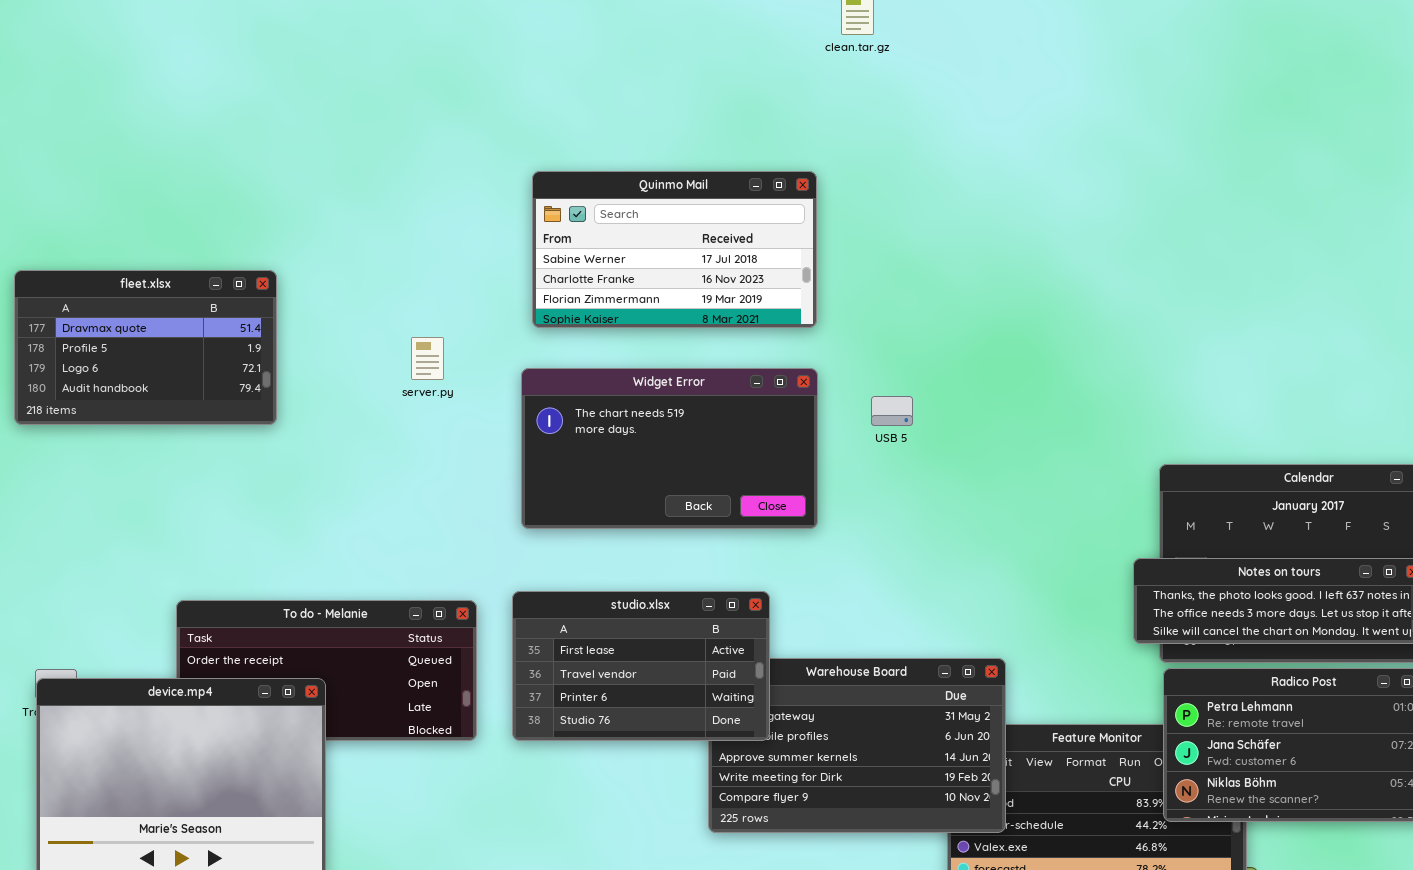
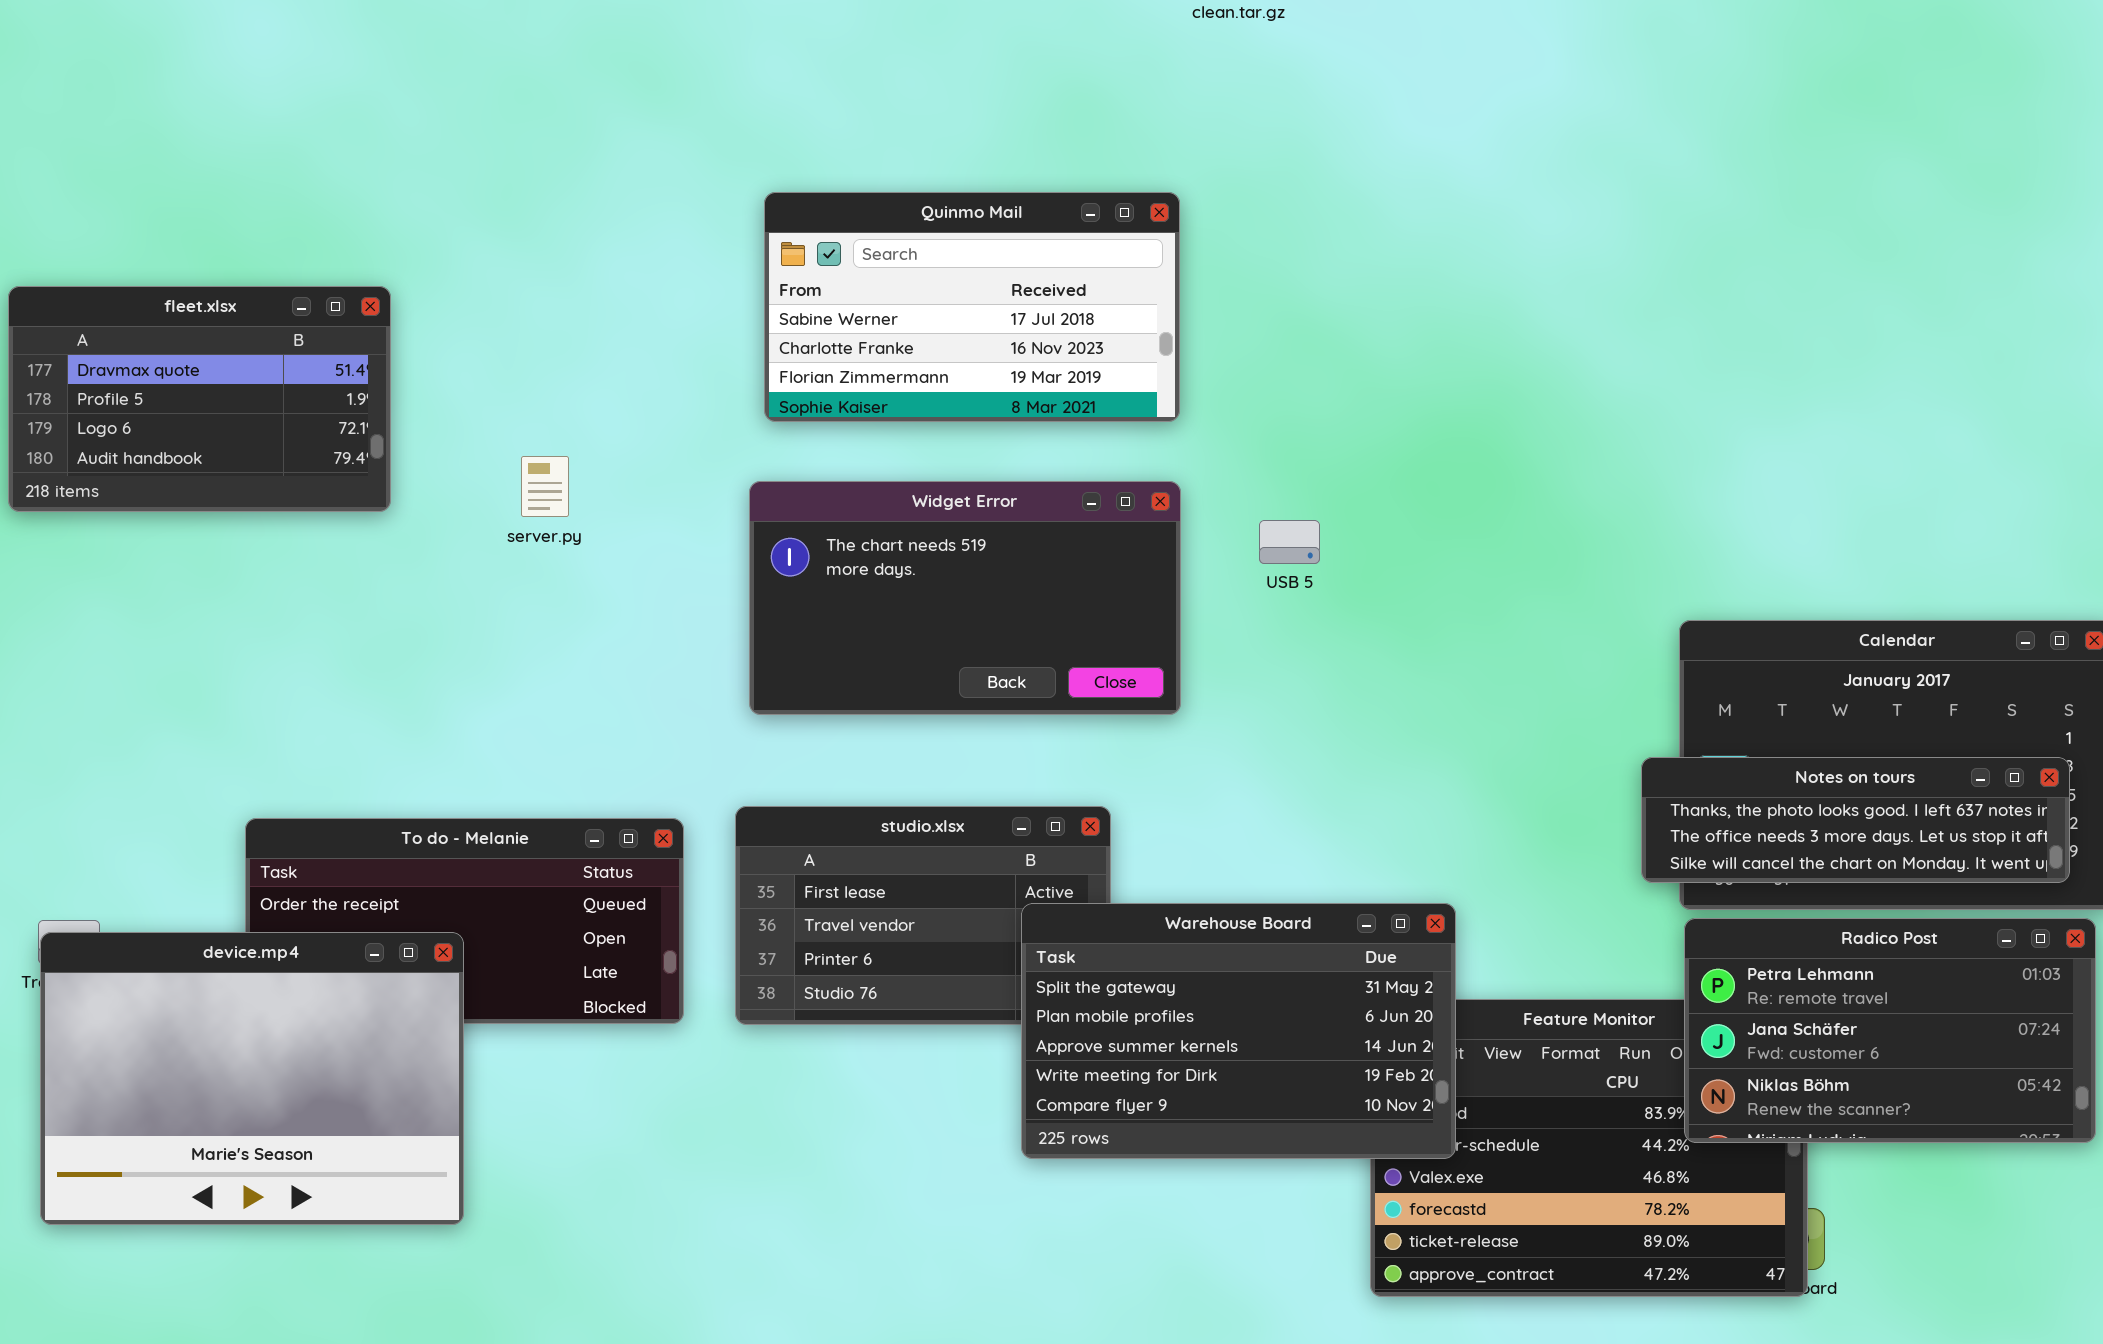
fleet.xlsx: [14,270,277,425] -> [8,286,391,512], moved
server.py: [411,337,444,380] -> [521,456,569,517], moved
Warehouse Board: [708,658,1006,833] -> [1021,903,1456,1159], raised

